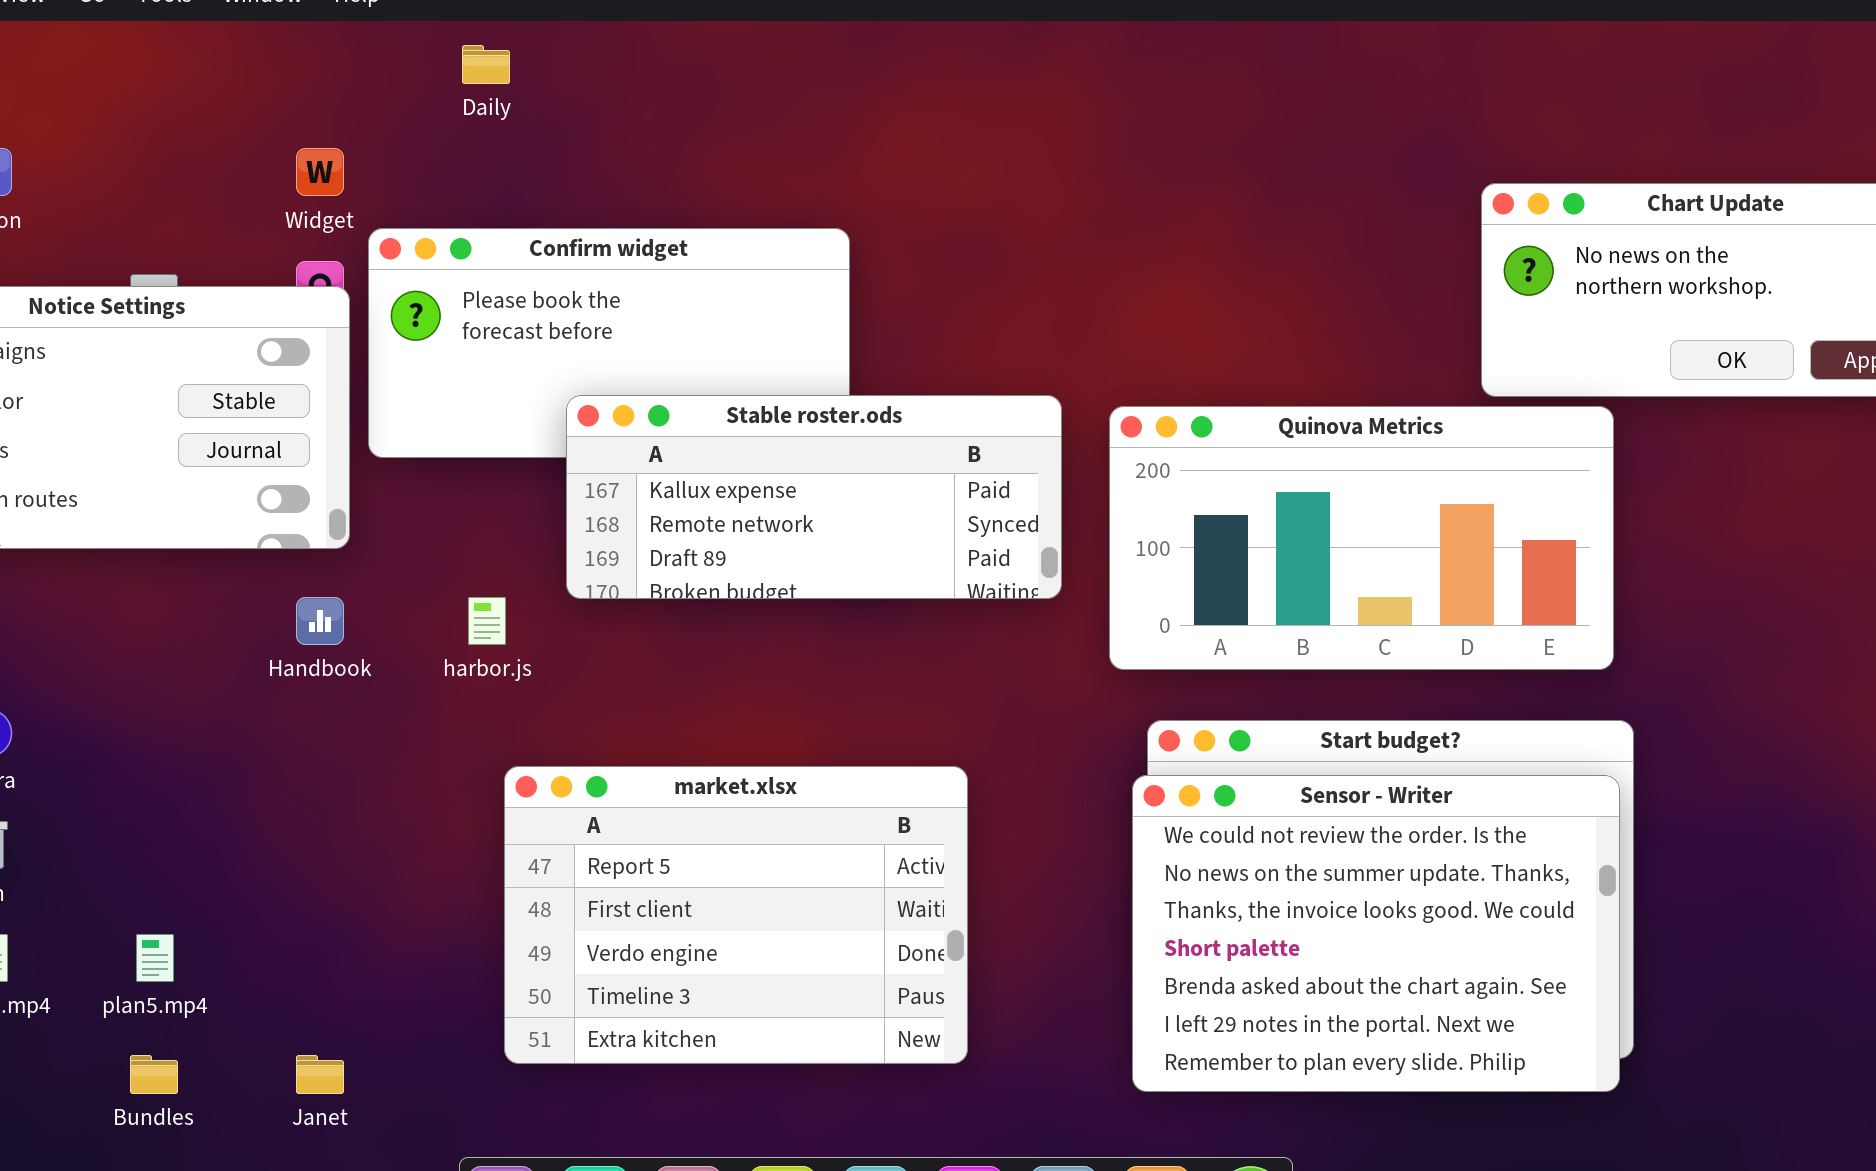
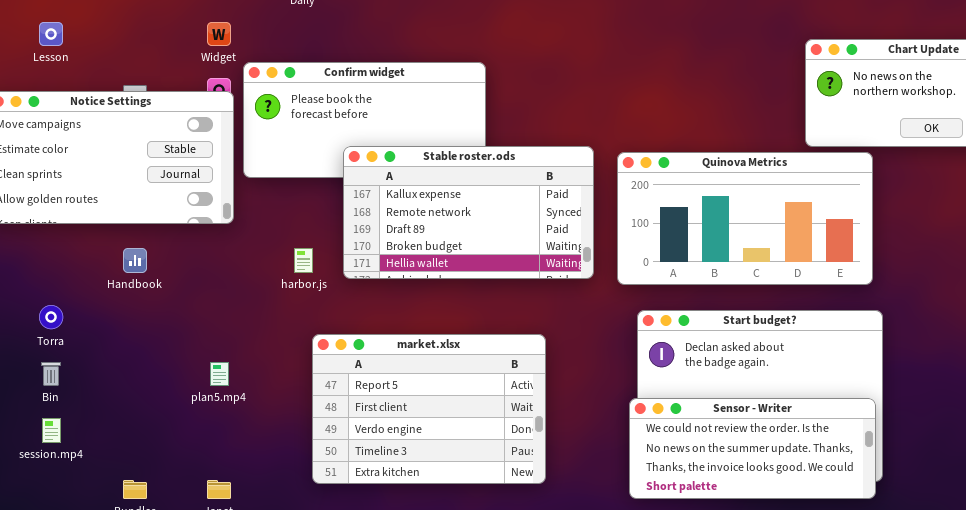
Stable roster.ods: [566,395,1062,599] -> [343,146,594,279], resized
Handbook: [296,597,344,645] -> [123,248,147,273], moved
Sensor - Writer: [1132,775,1620,1092] -> [629,398,876,499], resized
plan5.mp4: [136,934,174,982] -> [210,362,229,386], moved

